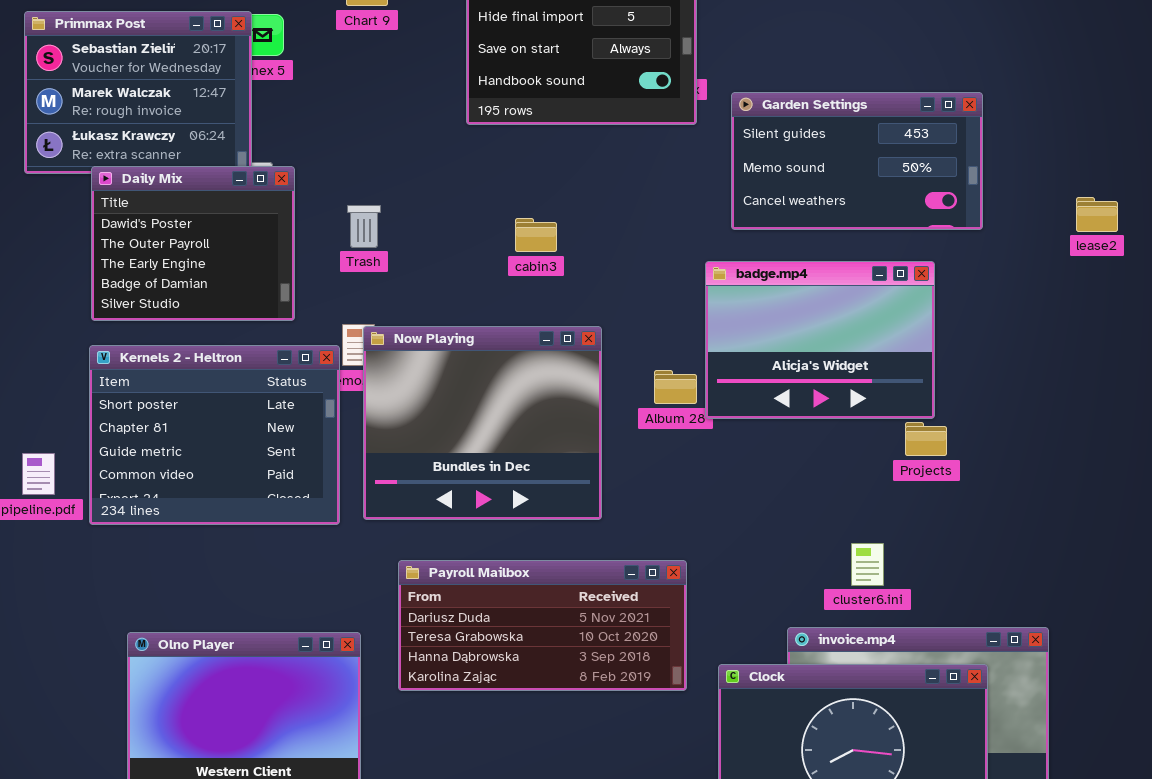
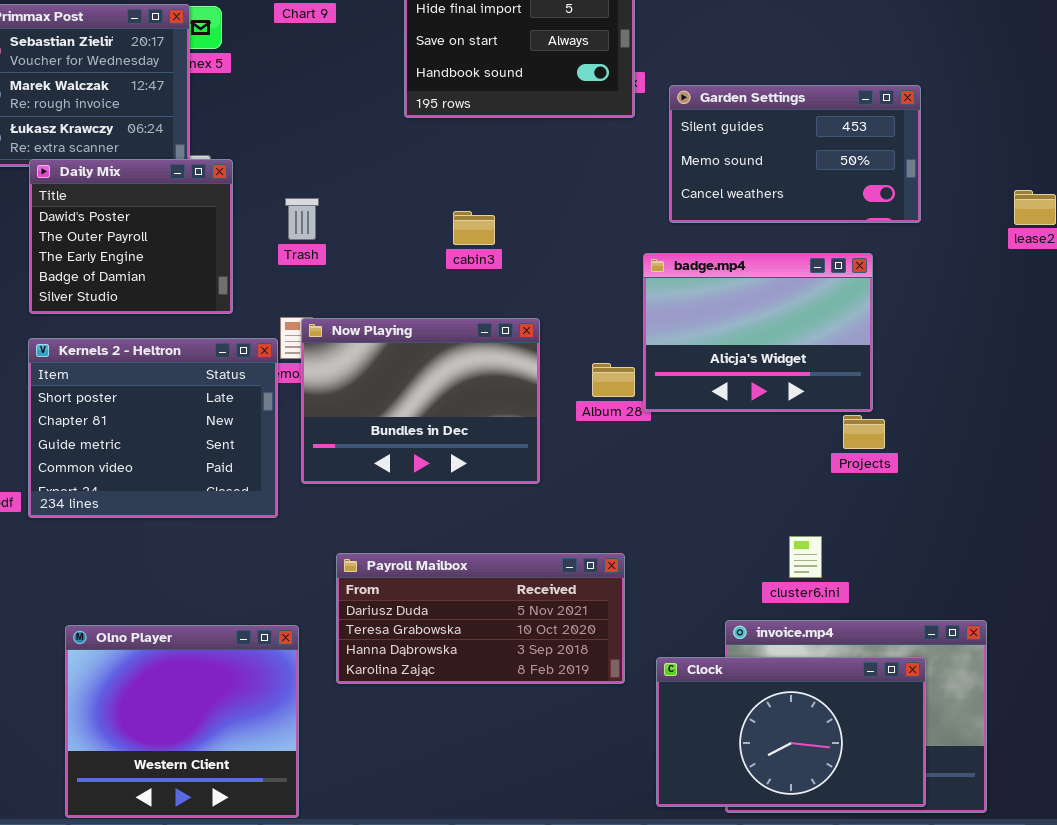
Now Playing: [363,326,602,520] -> [301,318,540,484], resized

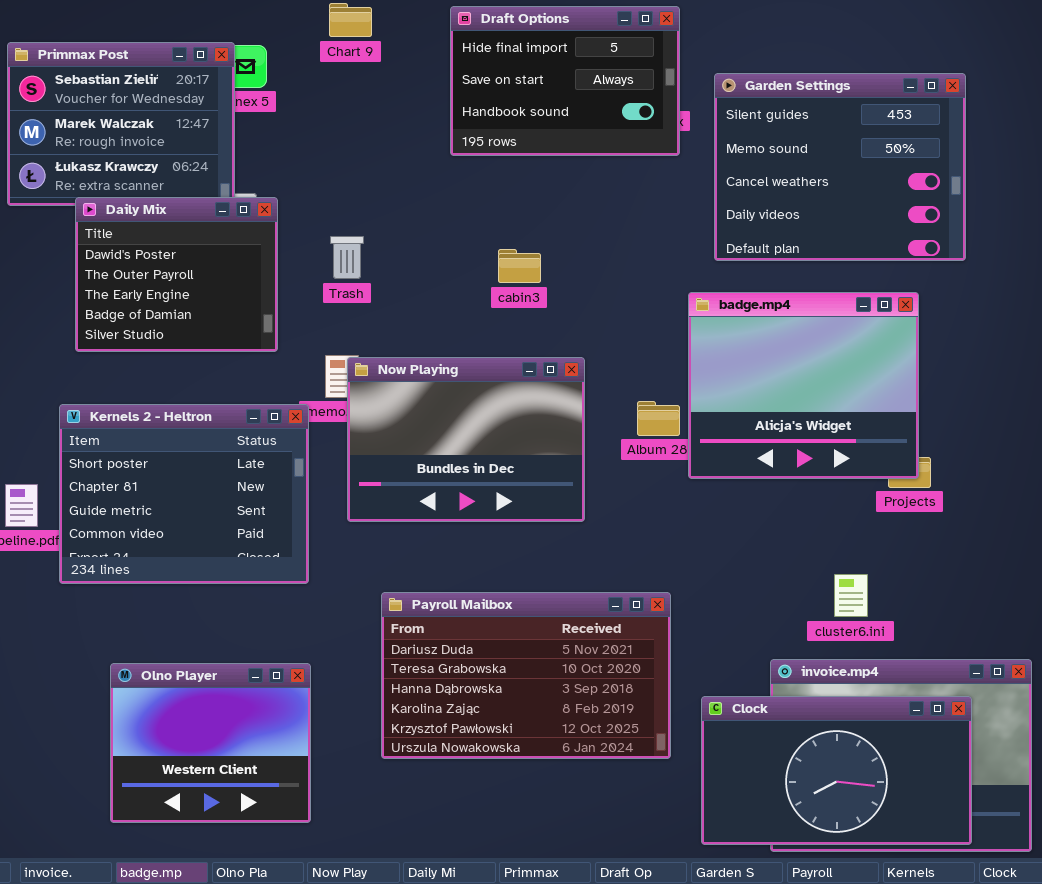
Garden Settings: [669,85,921,223] -> [714,73,966,261], resized
badge.mp4: [643,253,873,412] -> [688,292,919,479], resized
Kernels 2 - Heltron: [28,338,278,518] -> [59,404,309,584], moved
Payroll Mailbox: [336,553,625,684] -> [381,592,671,759], resized
Olno Player: [65,625,299,818] -> [110,663,311,823], resized

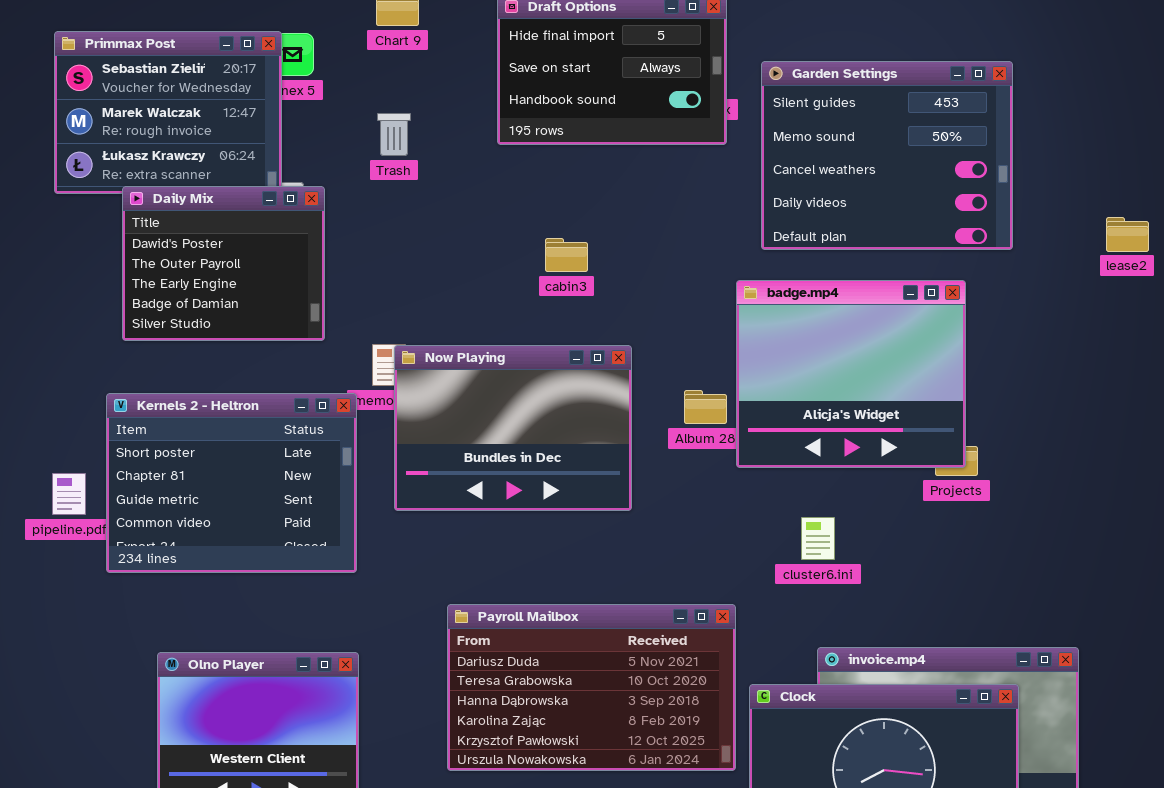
Trash: [330,236,364,279] -> [377,113,411,156], moved
cluster6.ini: [834,574,868,617] -> [801,517,835,560], moved
Payroll Mailbox: [381,592,671,759] -> [447,604,736,771], moved

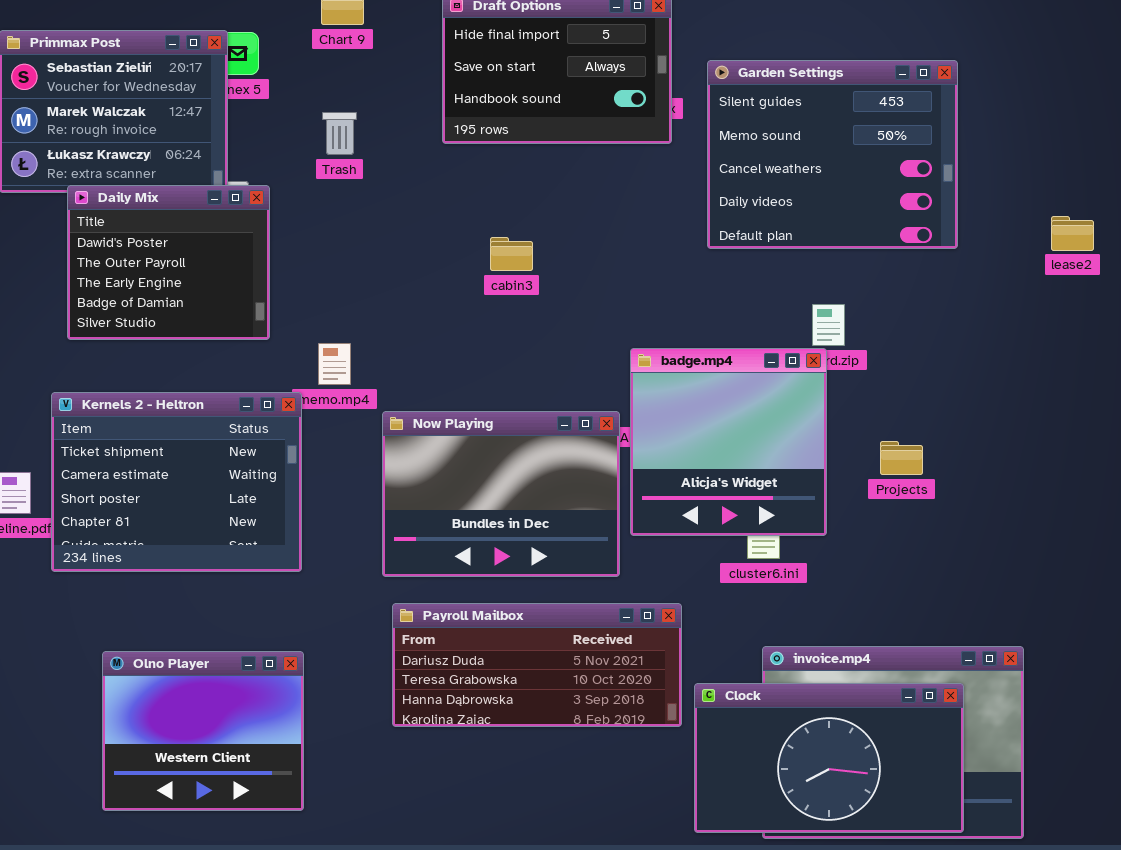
badge.mp4: [736,280,966,468] -> [630,348,827,536], moved, resized
Now Playing: [394,345,632,511] -> [382,411,620,577], moved
Kernels 2 - Heltron: [106,393,357,573] -> [51,392,302,572], scrolled up 2 rows
Payroll Mailbox: [447,604,736,771] -> [392,603,682,727], resized

